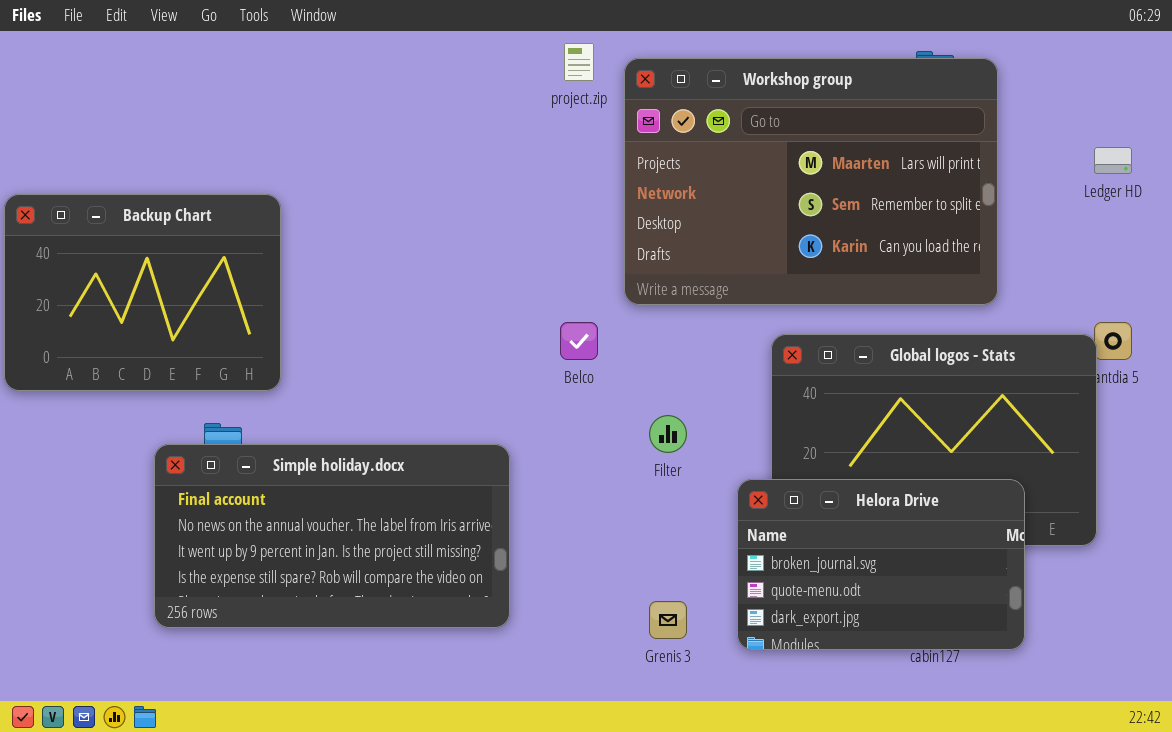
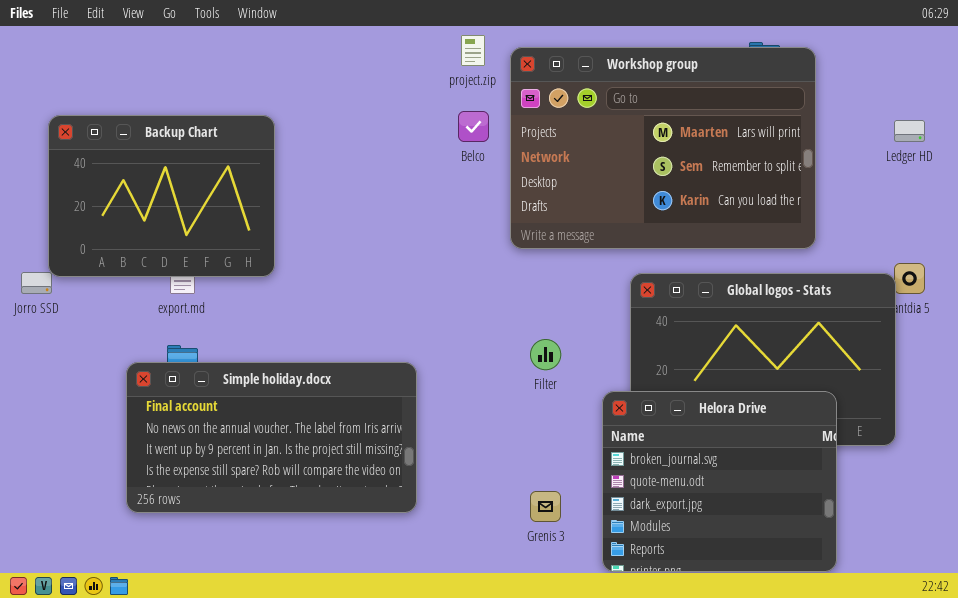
Backup Chart: [4,194,281,391] -> [48,115,275,277], moved
Belco: [560,322,598,360] -> [458,111,489,142], moved
Helora Drive: [737,479,1025,650] -> [602,391,837,572], resized

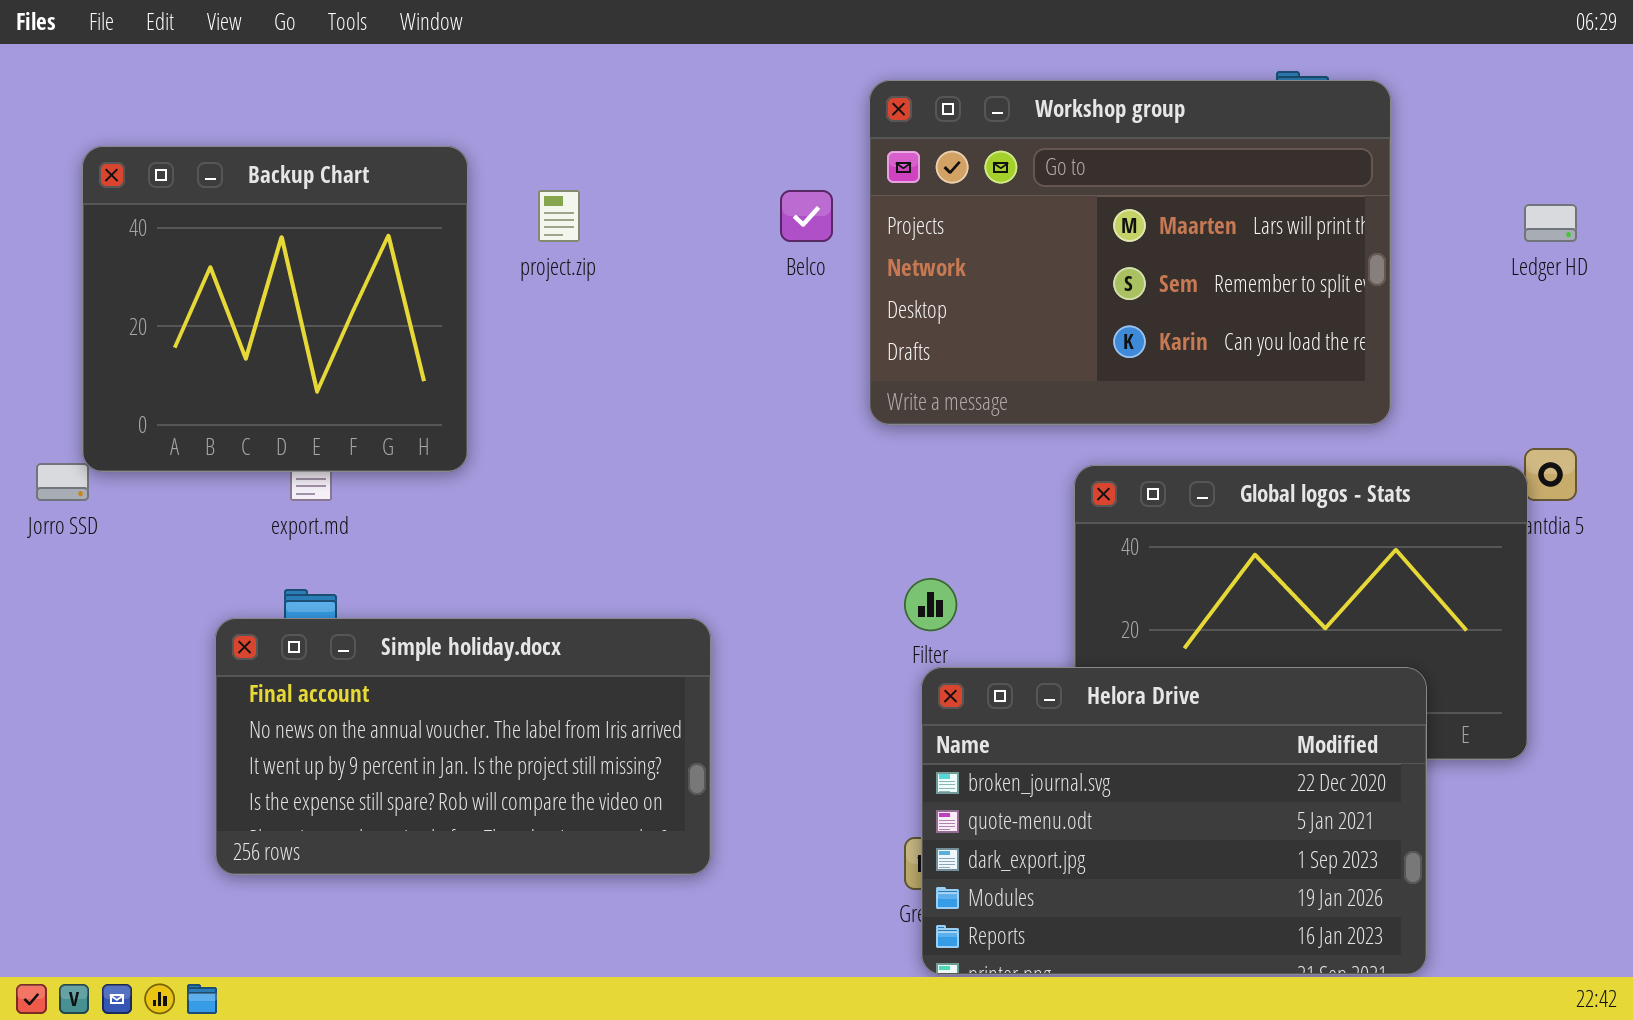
project.zip: [461,35,485,66] -> [538,190,580,242], moved
Backup Chart: [48,115,275,277] -> [82,146,468,472], resized
Helora Drive: [602,391,837,572] -> [921,667,1427,975], resized

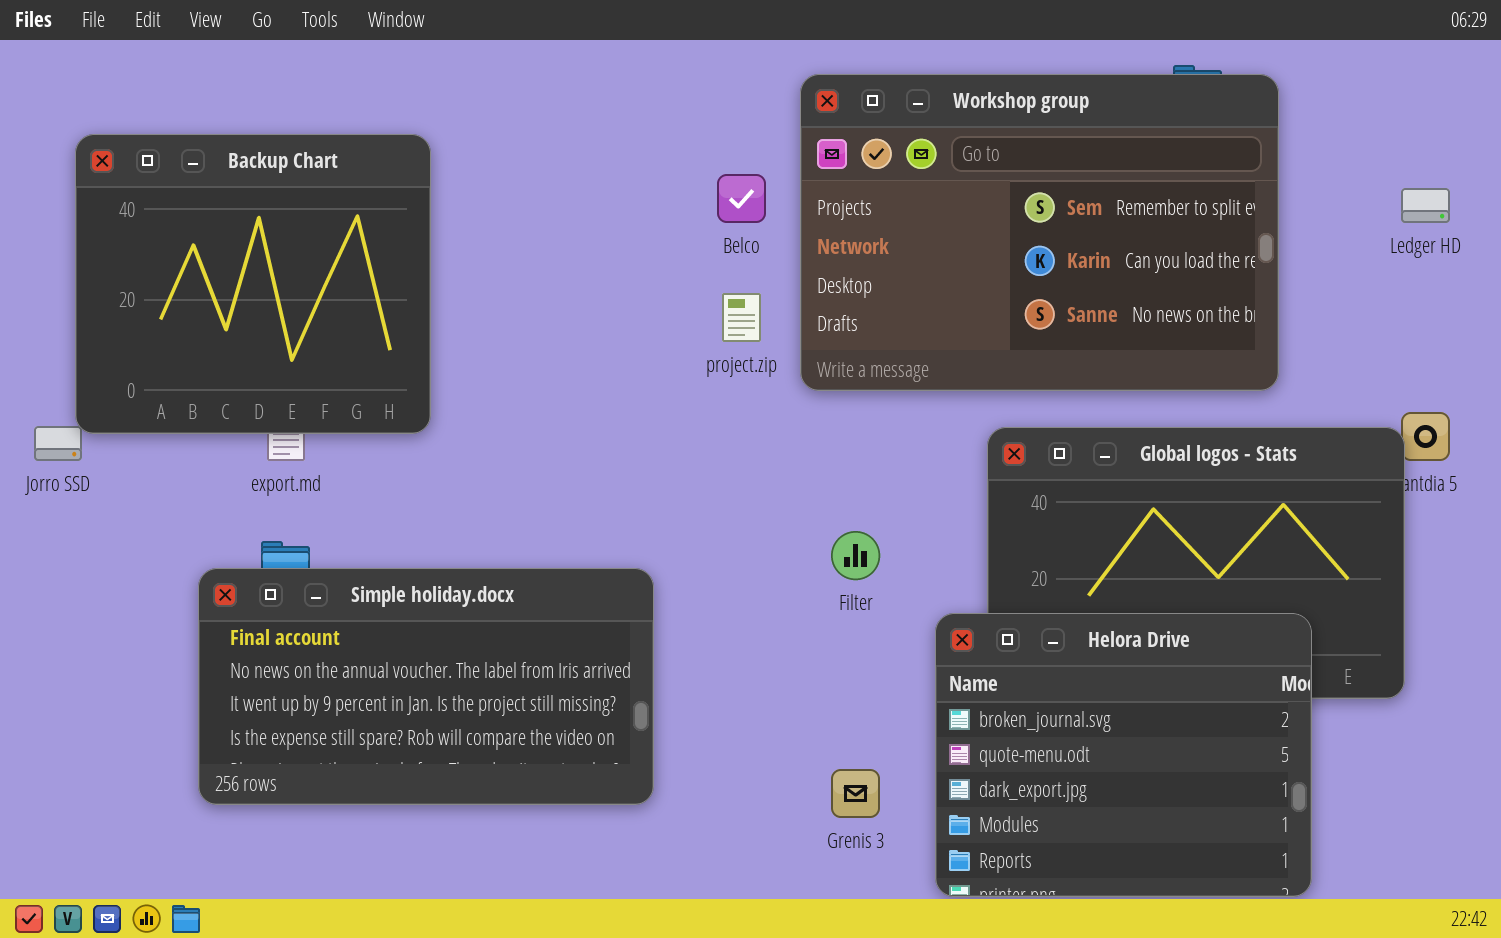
Workshop group: [869,80,1391,425] -> [800,74,1279,391], scrolled down 1 row
project.zip: [538,190,580,242] -> [722,293,761,342], moved
Helora Drive: [921,667,1427,975] -> [935,613,1312,897], resized

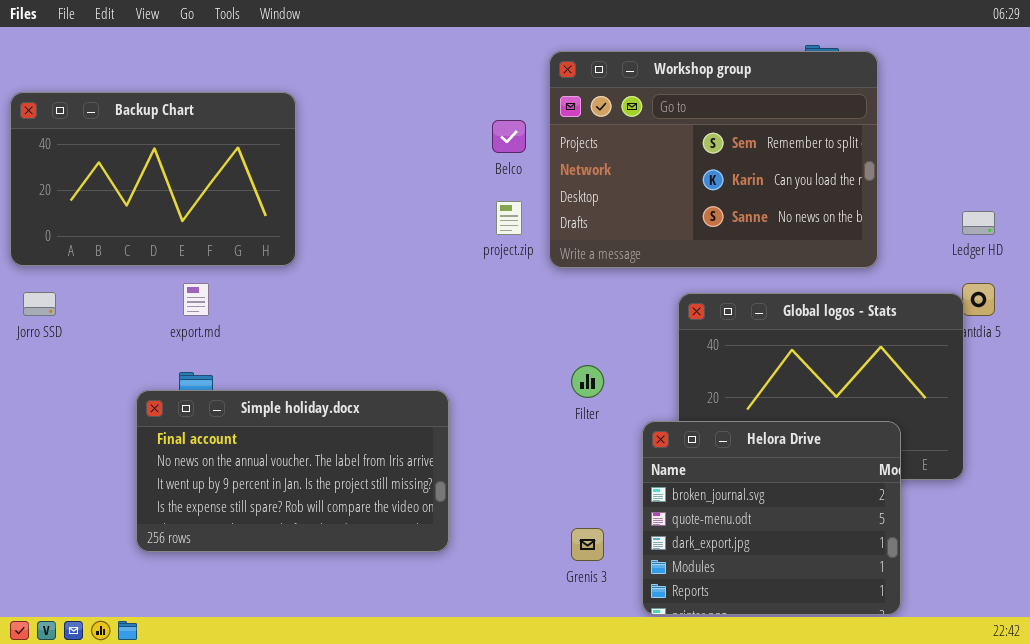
Backup Chart: [75,134,431,434] -> [10,92,296,266], resized
Ledger HD: [1401,188,1450,223] -> [962,211,995,235], moved

